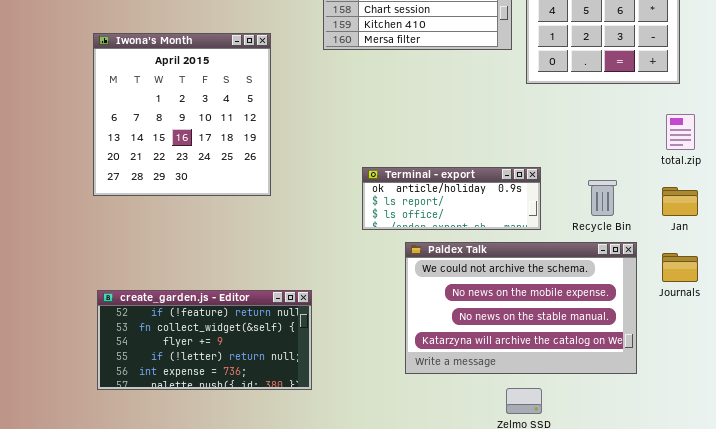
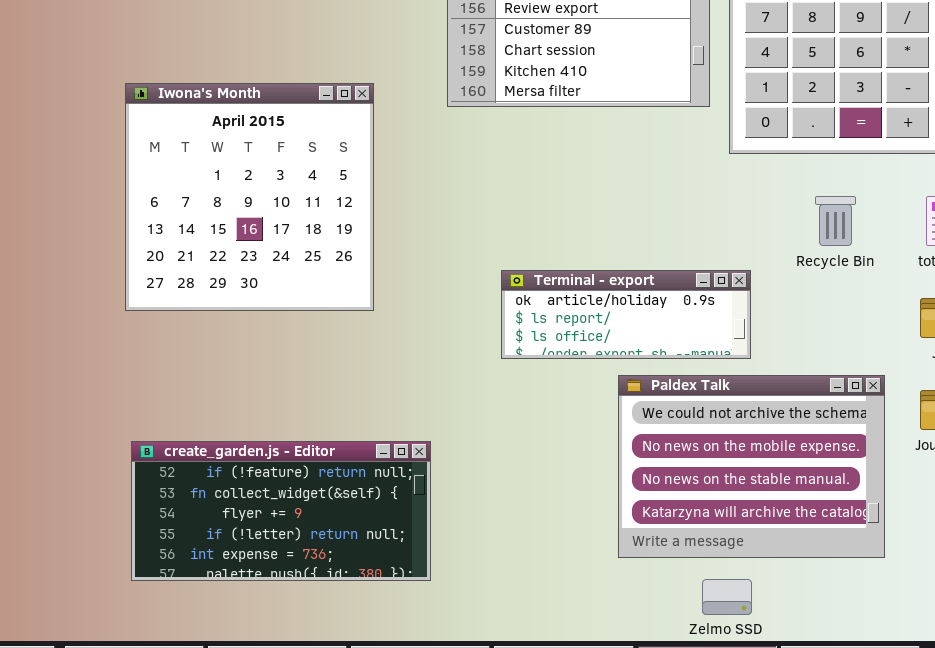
Recycle Bin: [588,180,617,216] -> [815,196,856,246], moved
Paldex Talk: [405,242,637,374] -> [618,375,885,558], resized

